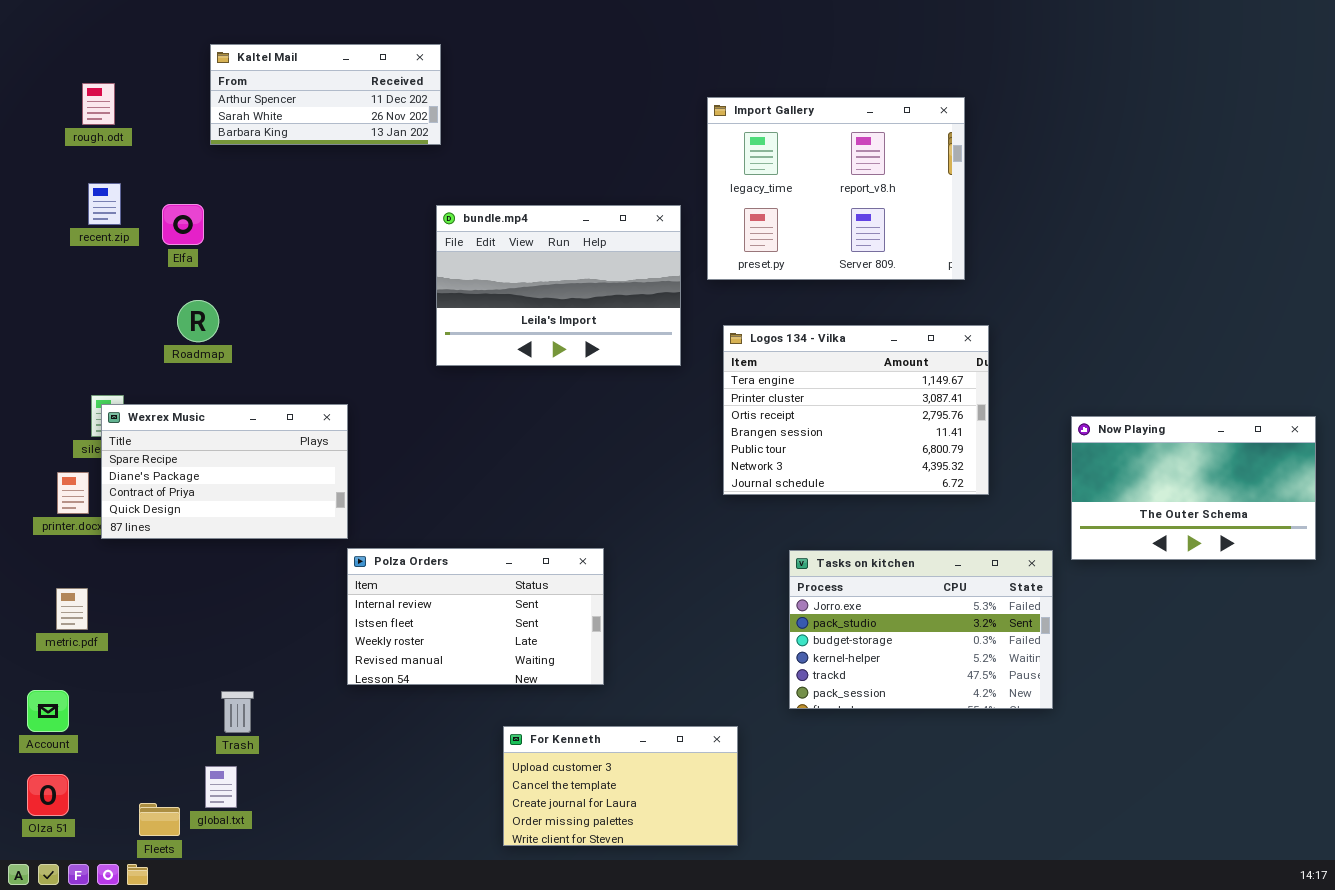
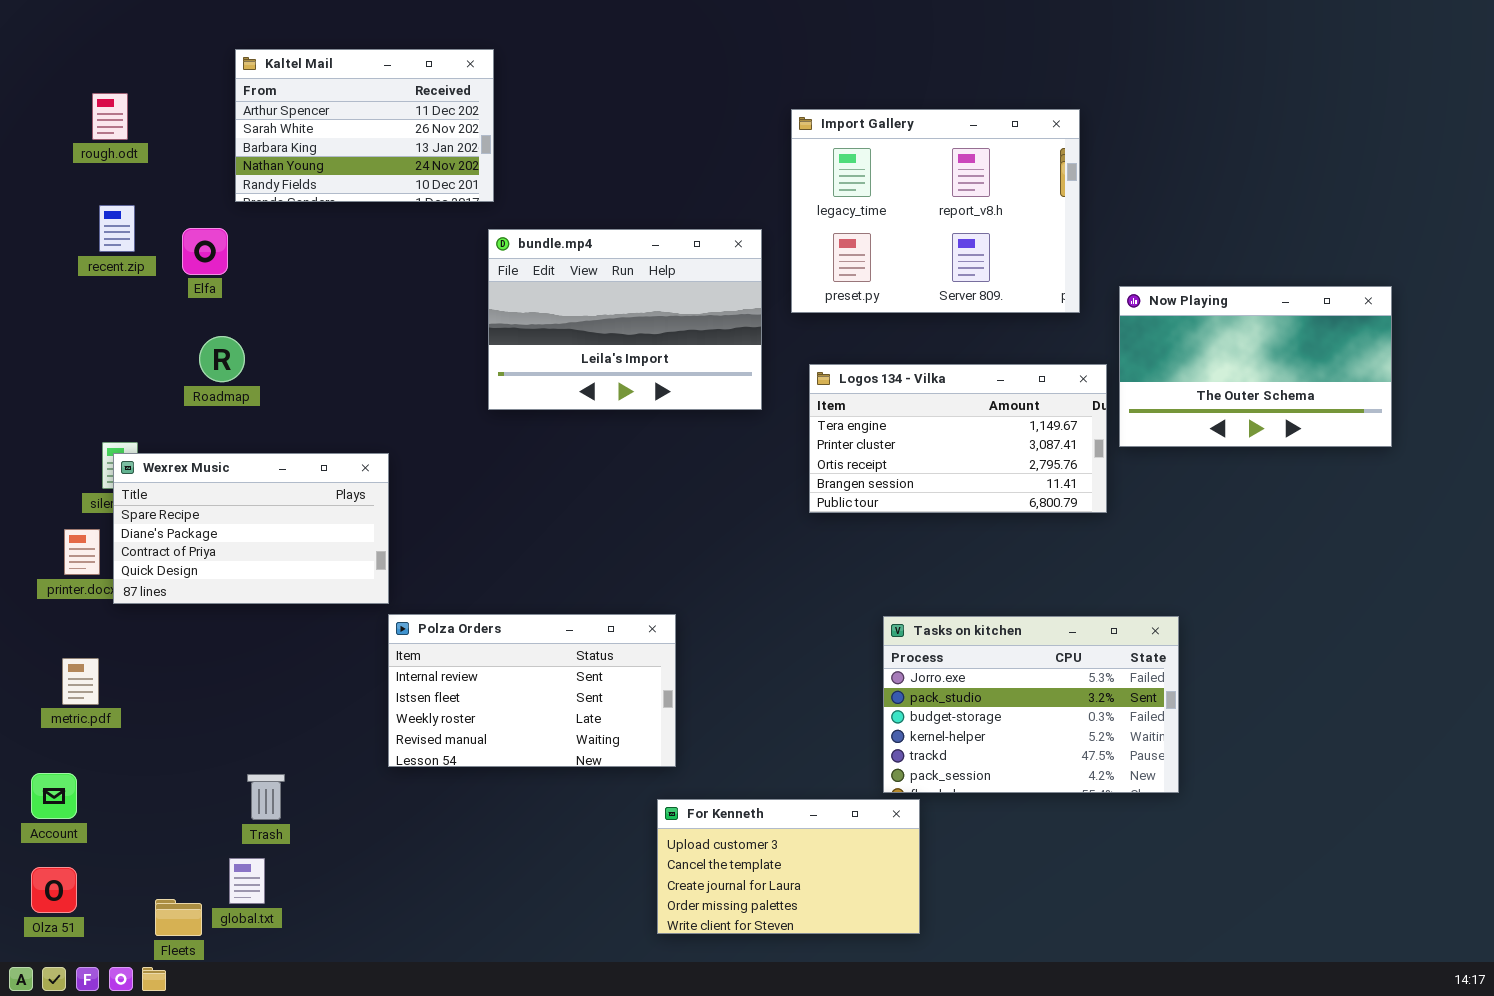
Kaltel Mail: [210,44,441,145] -> [235,49,494,202], resized
Logos 134 - Vilka: [723,325,989,495] -> [809,364,1107,513], resized
Now Playing: [1071,416,1316,560] -> [1119,286,1392,447], moved
For Kenneth: [503,726,738,846] -> [657,799,920,934], moved

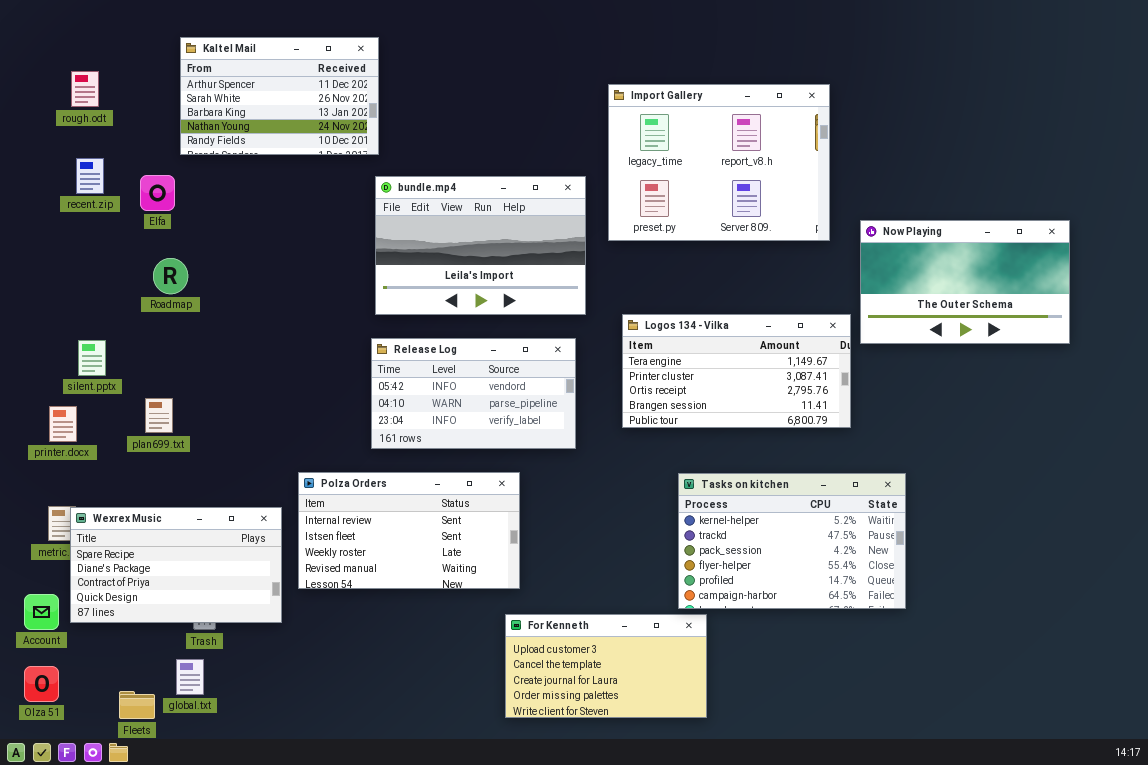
Logos 134 - Vilka: [809,364,1107,513] -> [622,314,851,428], moved
Release Log: none -> [371,338,576,449], opened
Wexrex Music: [113,453,389,604] -> [70,507,282,623], moved
Tasks on kitchen: [883,616,1179,793] -> [678,473,906,609], scrolled down 3 rows

